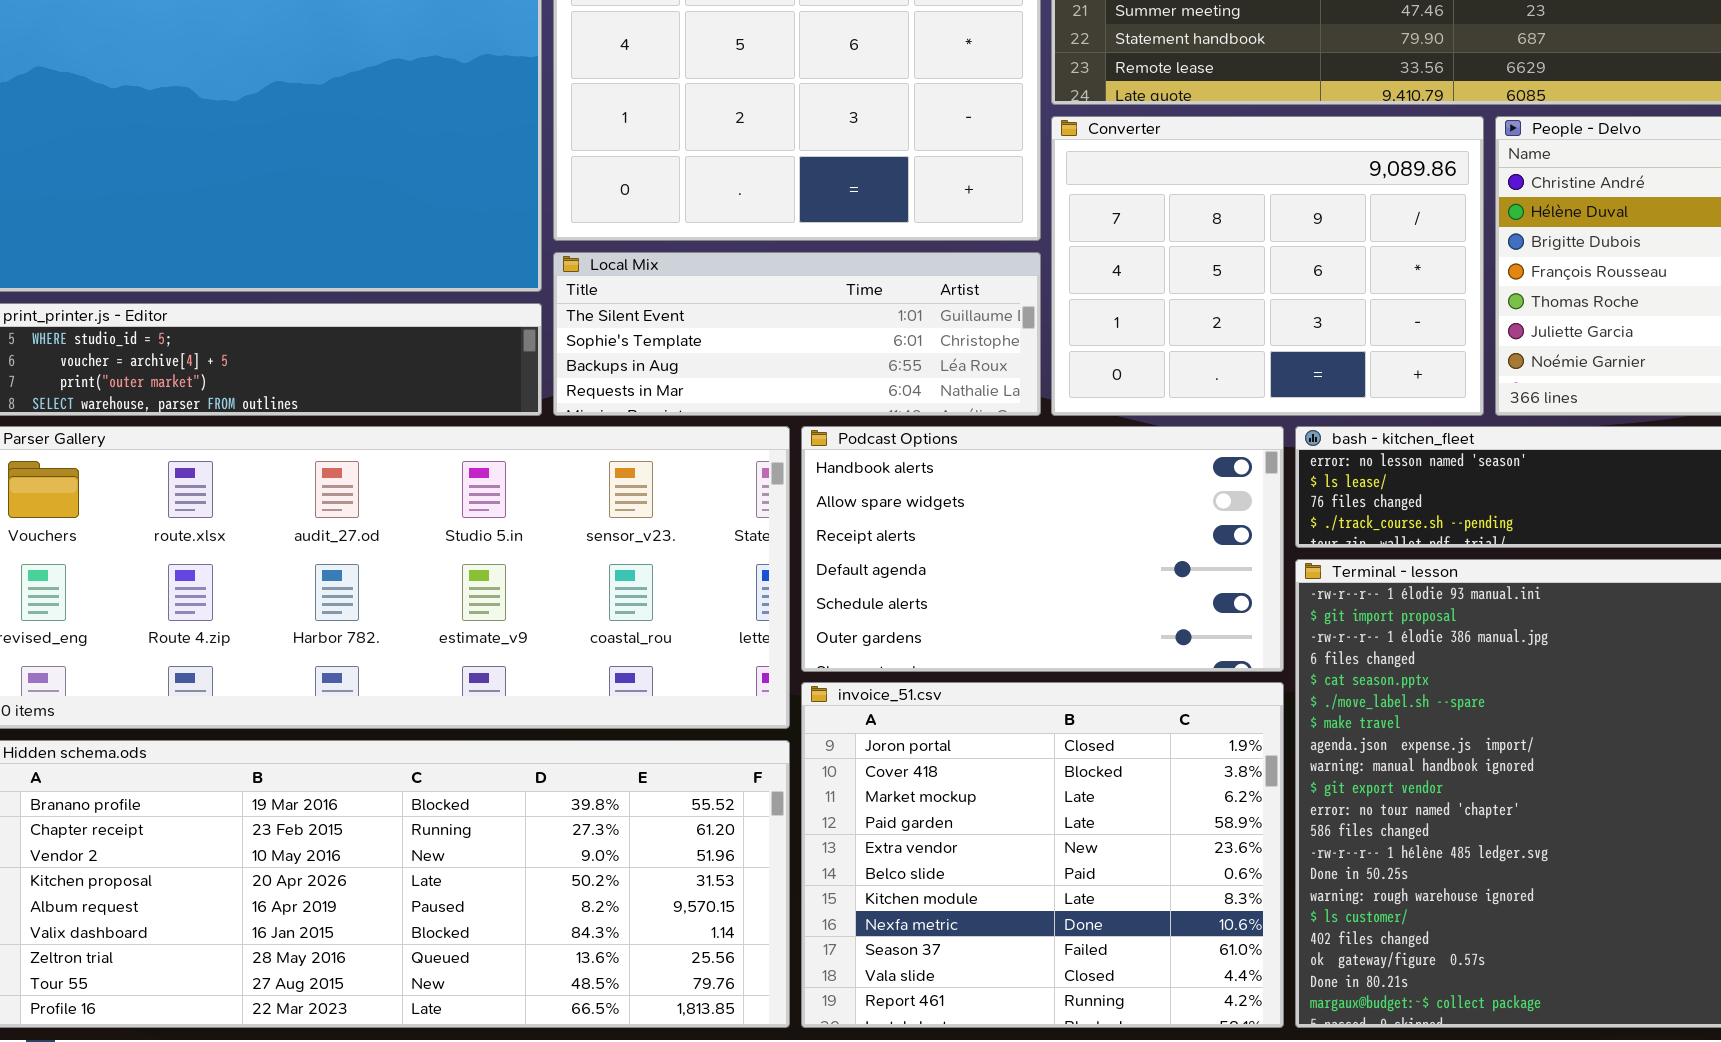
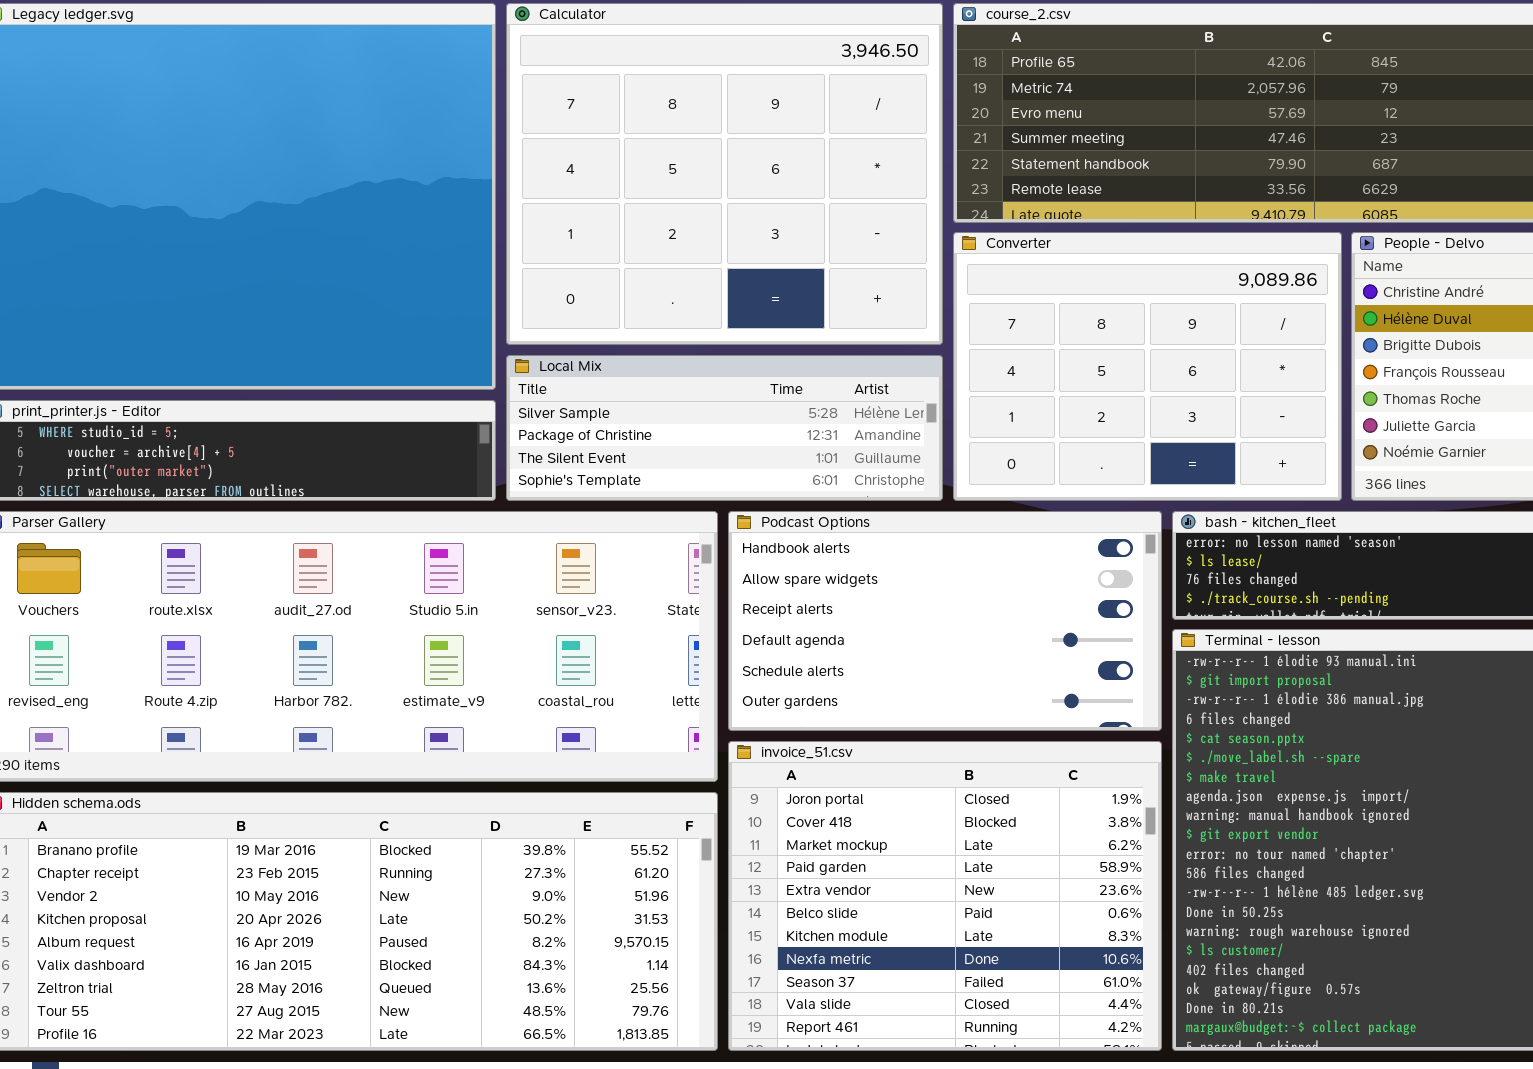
Local Mix: [553,252,1041,416] -> [506,355,943,501], scrolled up 2 rows

